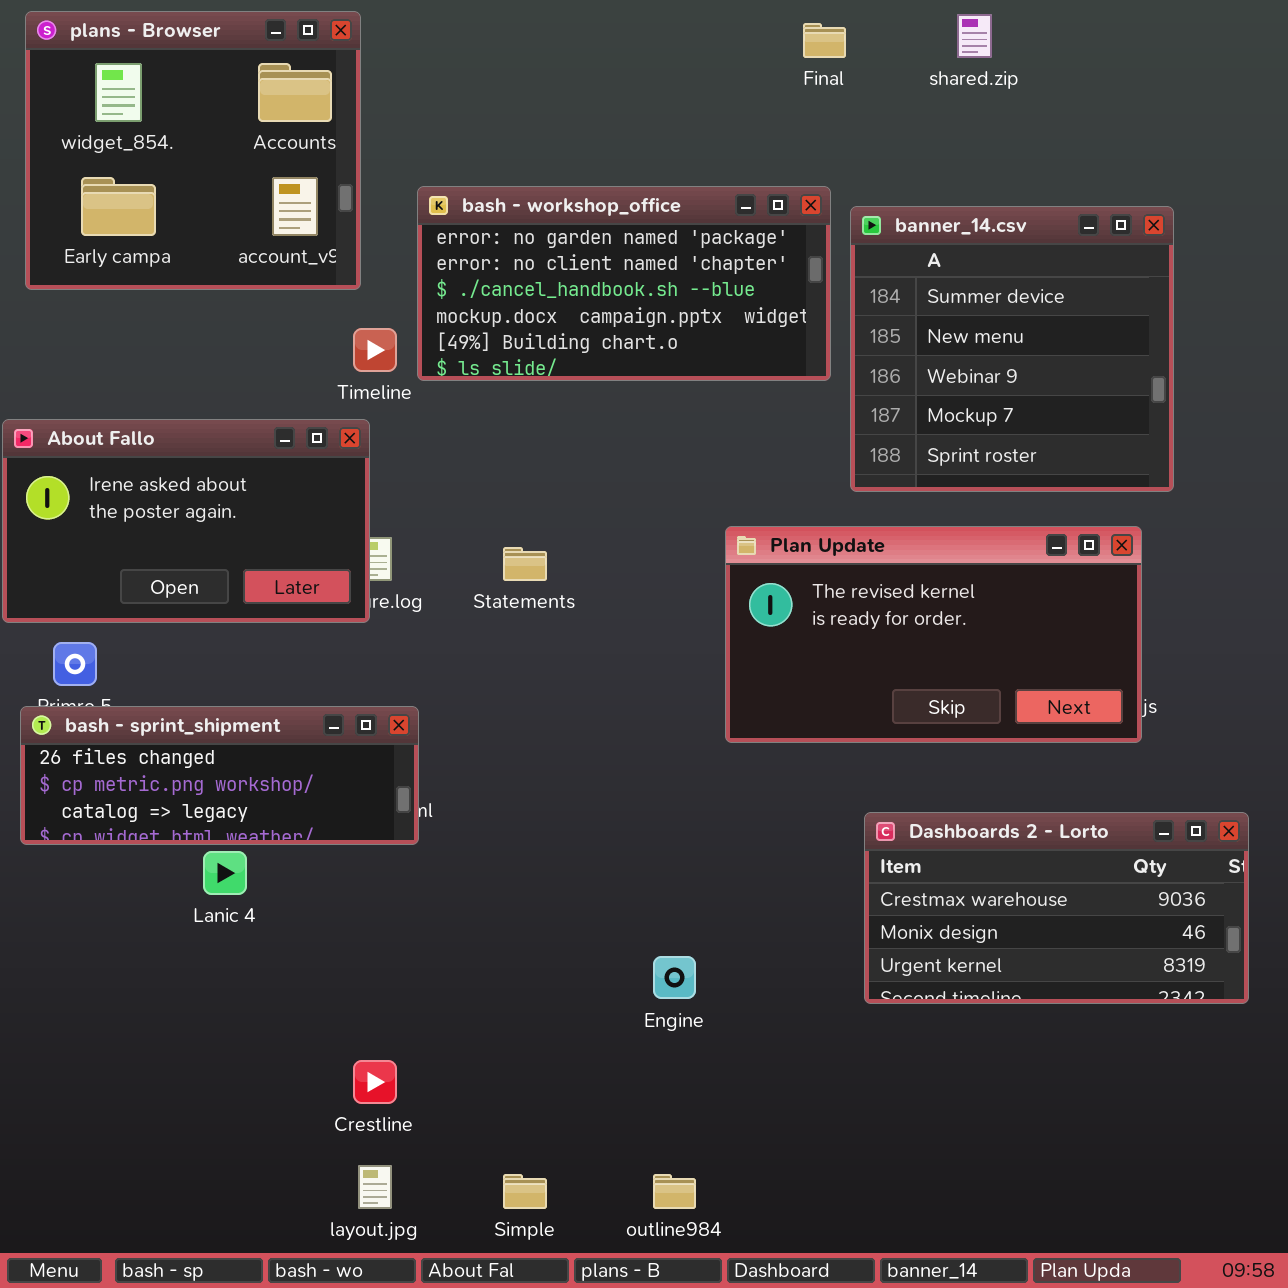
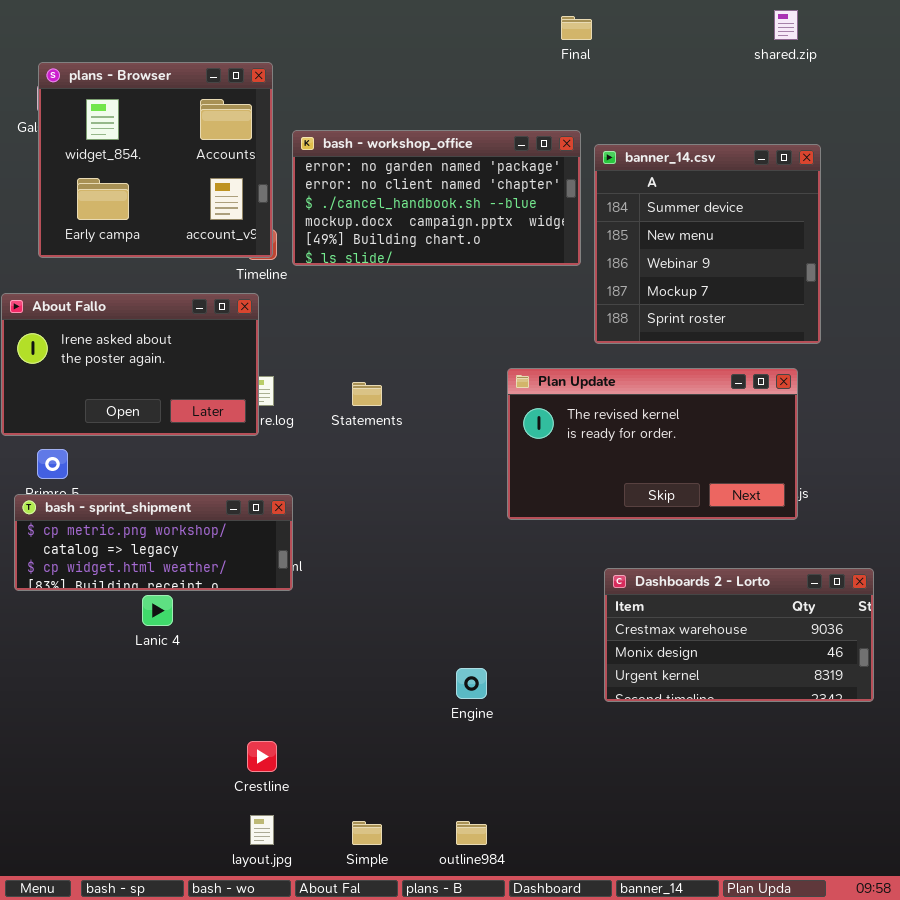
plans - Browser: [25,11,361,290] -> [38,62,273,258], moved
shared.zip: [957,14,992,58] -> [774,10,798,40], moved
bash - sprint_shipment: [20,706,419,845] -> [14,494,293,591], scrolled down 1 row

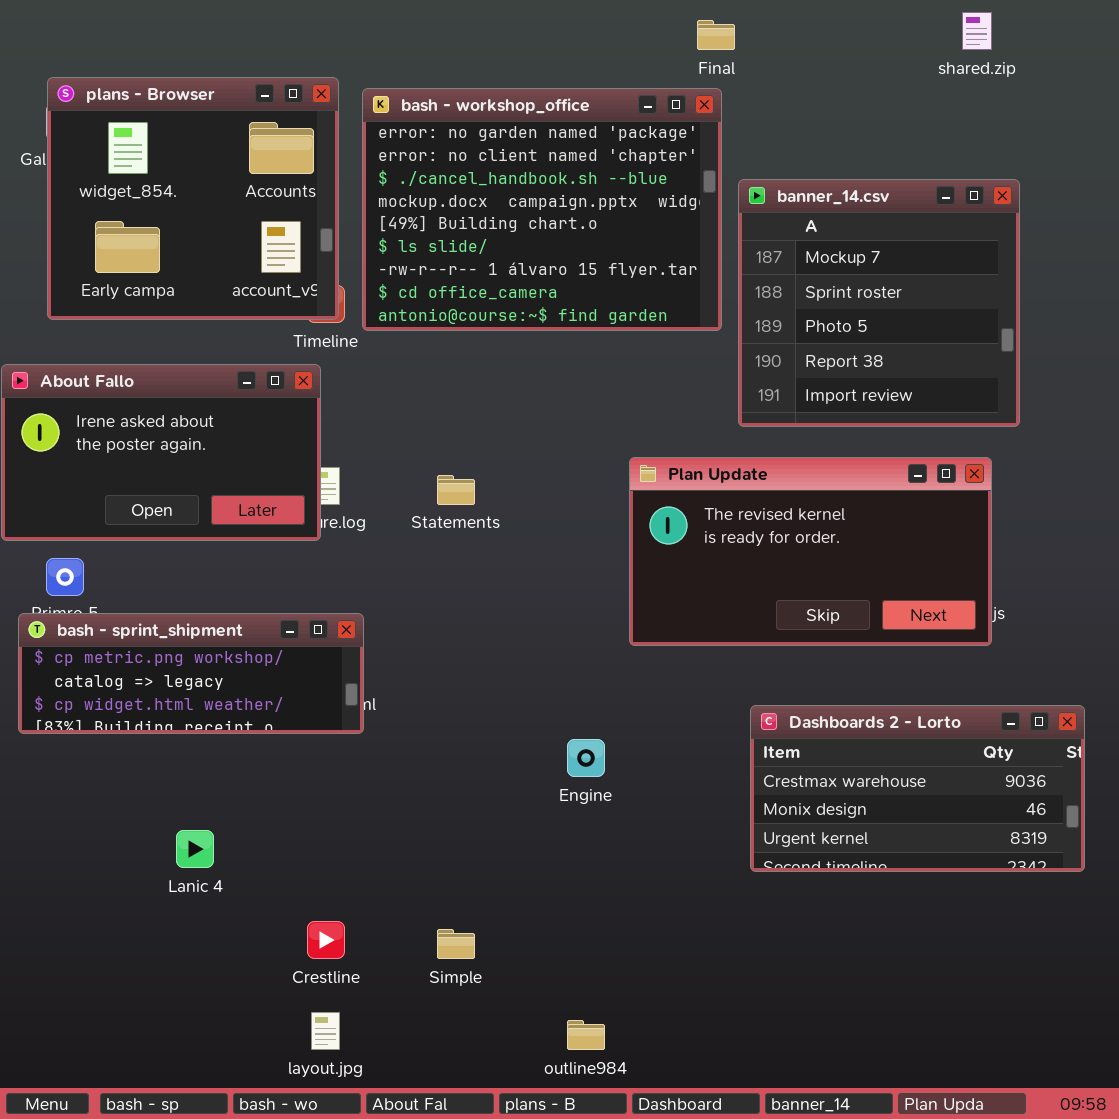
bash - workshop_office: [292,130,581,266] -> [362,88,722,331], resized
banner_14.csv: [594,144,821,344] -> [738,179,1020,427], scrolled down 3 rows
Lanic 4: [142,595,173,626] -> [176,830,214,868], moved
Engine: [456,668,487,699] -> [567,739,605,777], moved
Simple: [352,821,382,845] -> [437,929,475,959], moved

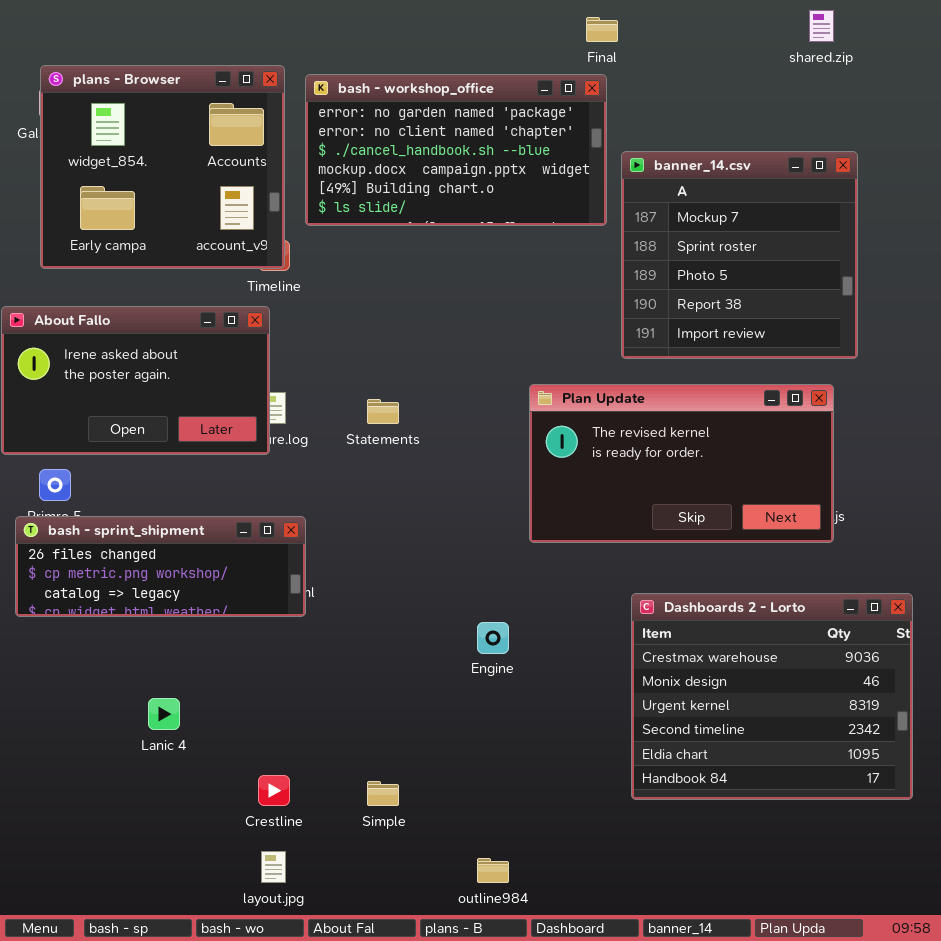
bash - workshop_office: [362,88,722,331] -> [305,74,607,226], resized
bash - sprint_shipment: [18,613,364,734] -> [15,516,306,617], scrolled up 1 row
Dashboards 2 - Lorto: [750,705,1085,872] -> [631,593,913,800], resized

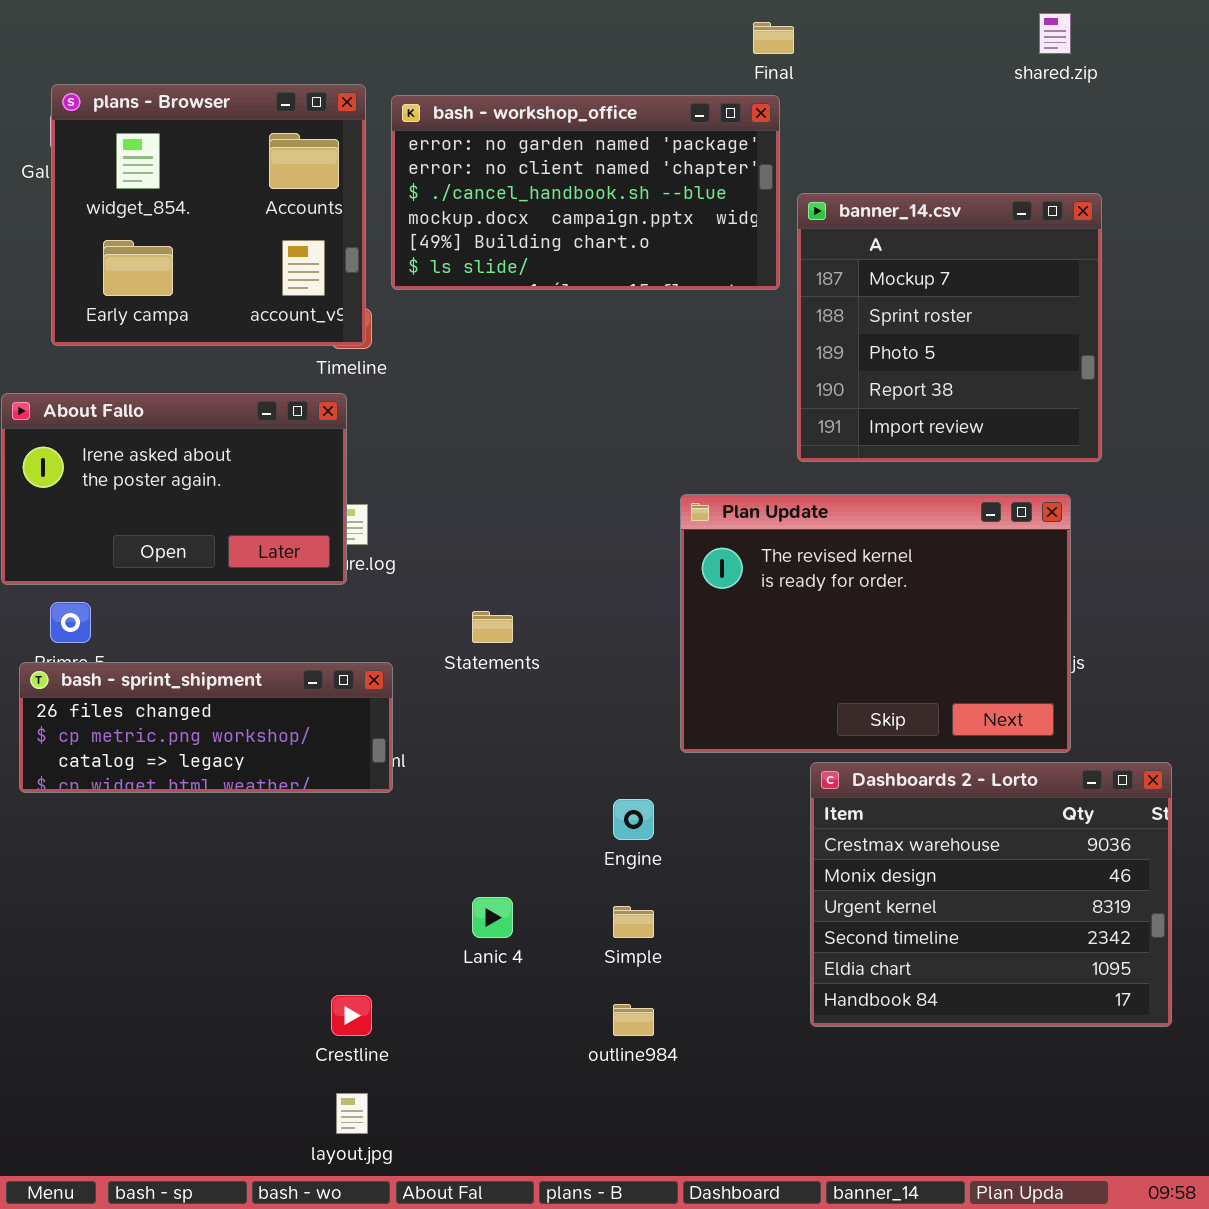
Plan Update: [529,384,834,543] -> [680,494,1071,753], resized
Statements: [367,399,399,424] -> [472,611,513,643], moved
Lanic 4: [148,698,180,730] -> [472,897,513,938], moved
Simple: [367,781,399,806] -> [613,906,654,938], moved
outline984: [477,858,509,883] -> [613,1004,654,1036], moved

